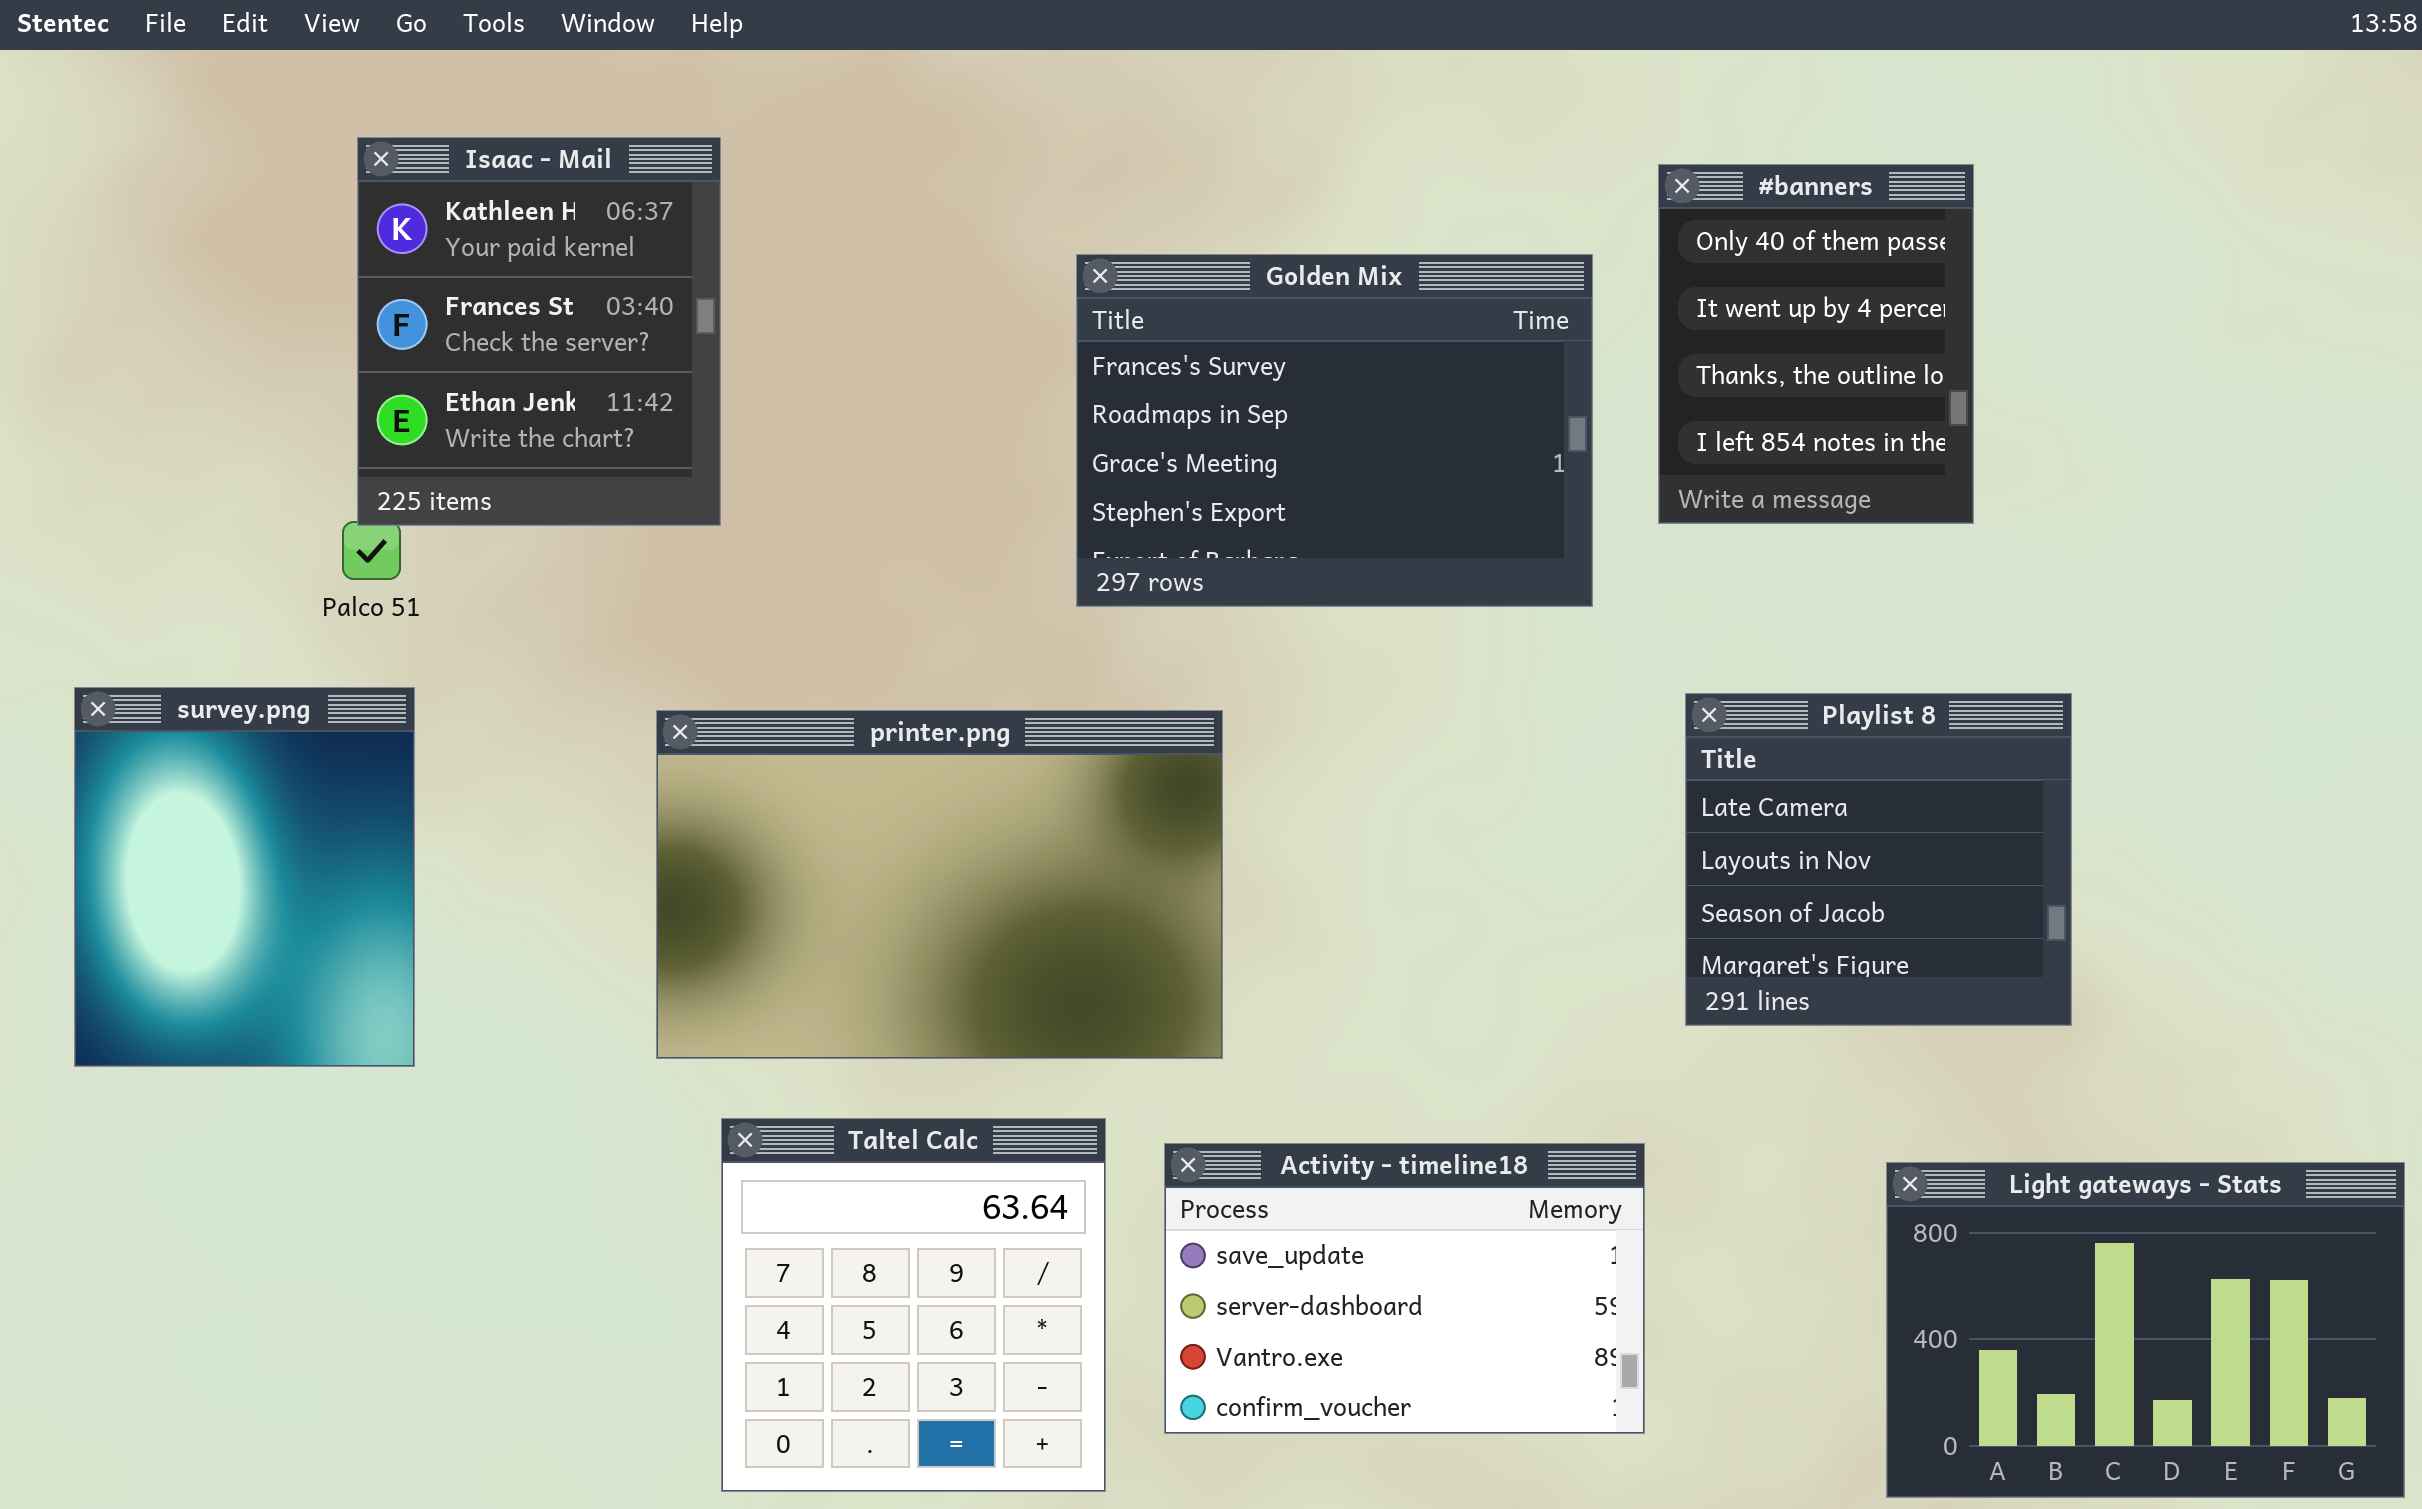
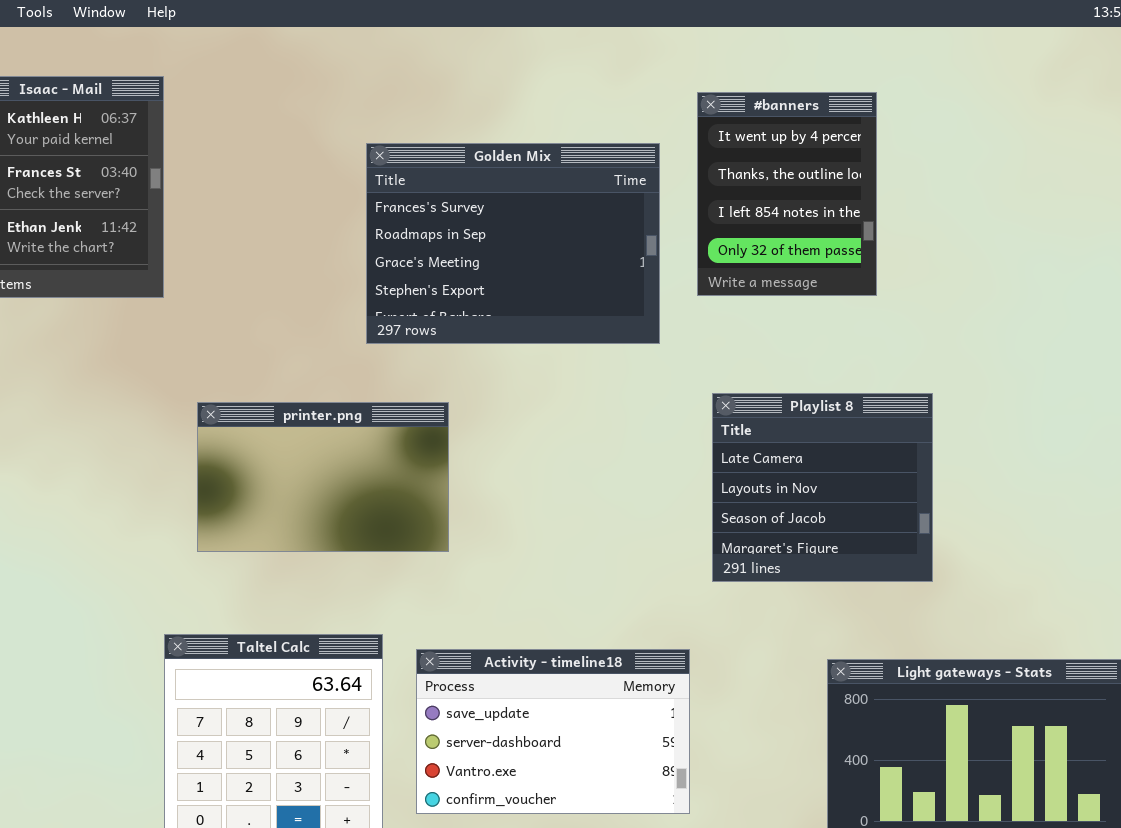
#banners: [1658,164,1974,524] -> [697,92,877,296], scrolled down 1 row
printer.png: [656,710,1223,1059] -> [197,402,449,552], resized

